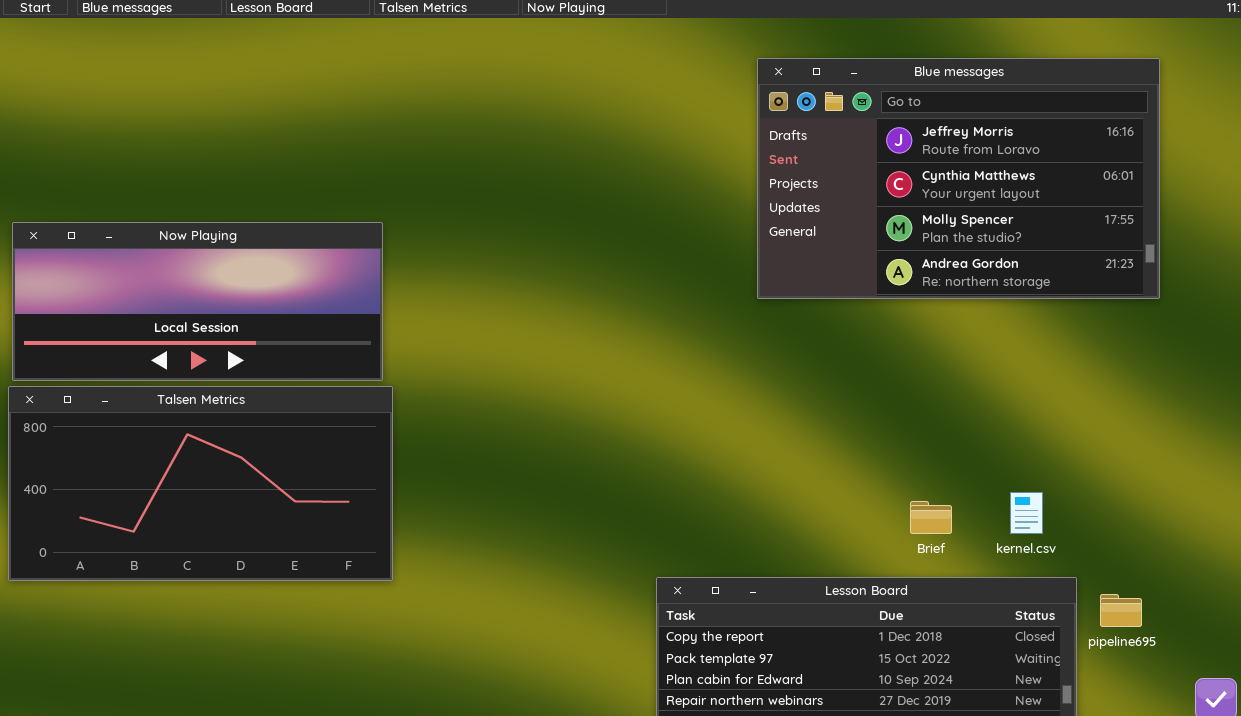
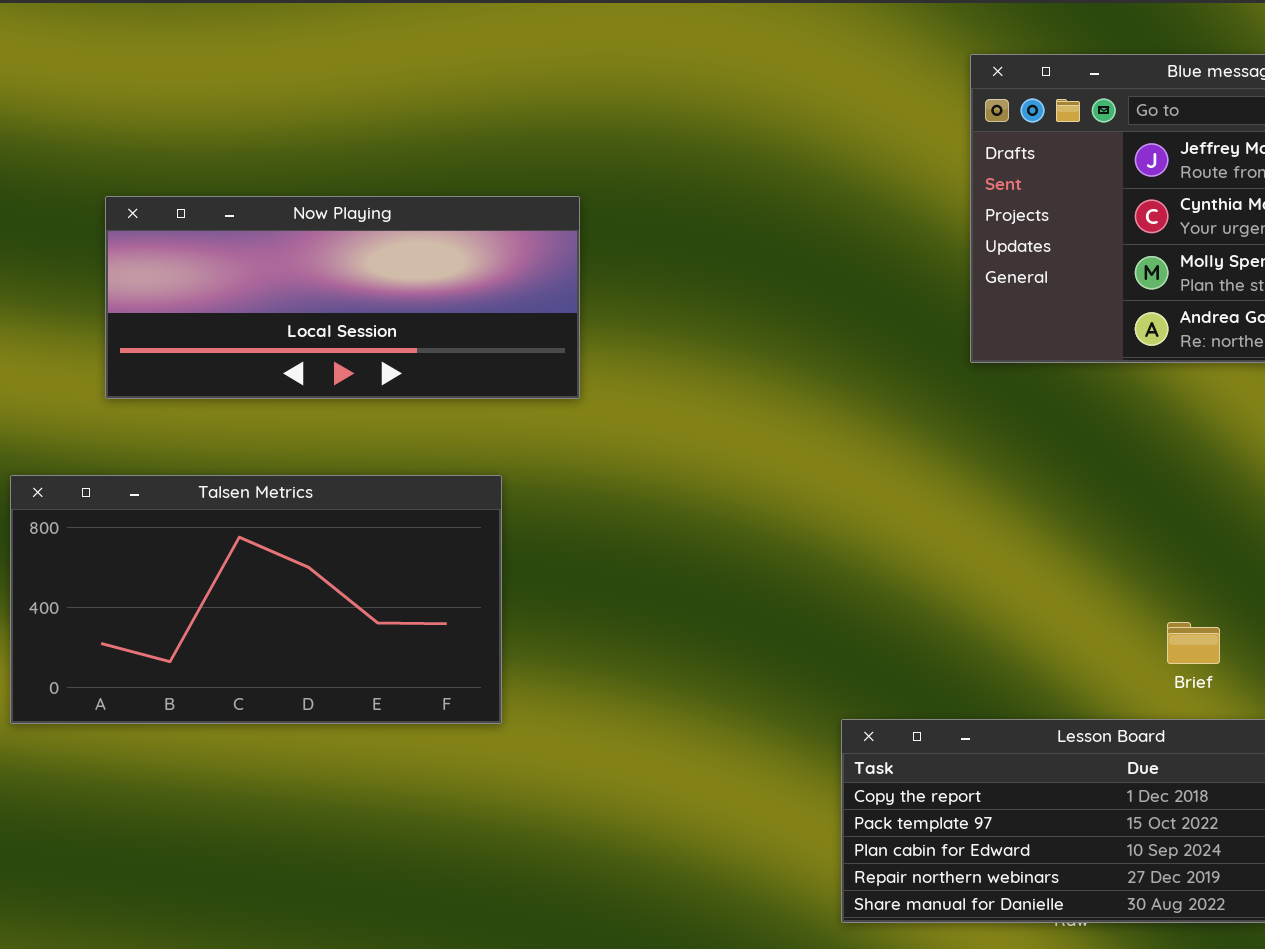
Now Playing: [12,222,383,381] -> [105,196,580,399], moved

